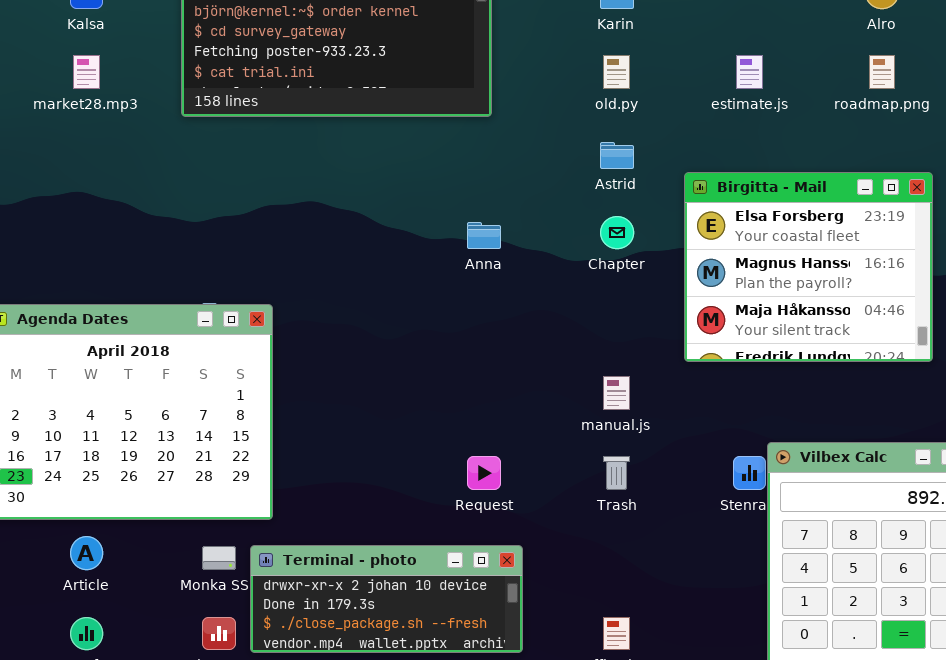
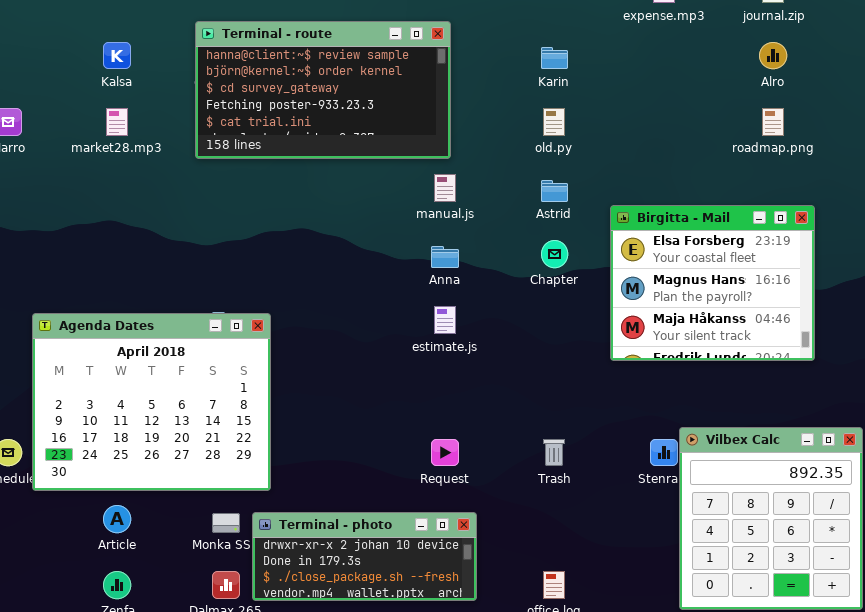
estimate.js: [736,55,763,89] -> [434,306,456,334], moved
manual.js: [603,376,630,410] -> [434,174,456,202], moved

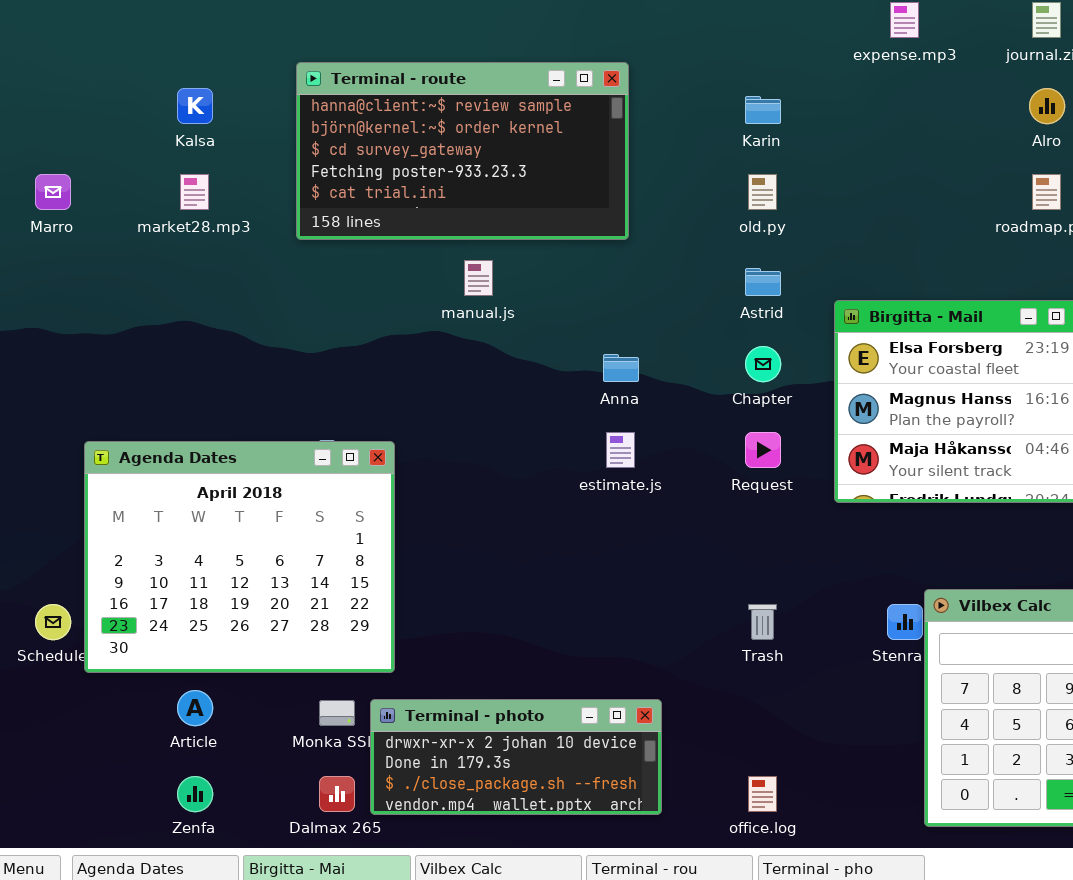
manual.js: [434,174,456,202] -> [464,260,493,296], moved
Request: [431,439,459,466] -> [745,432,781,468], moved

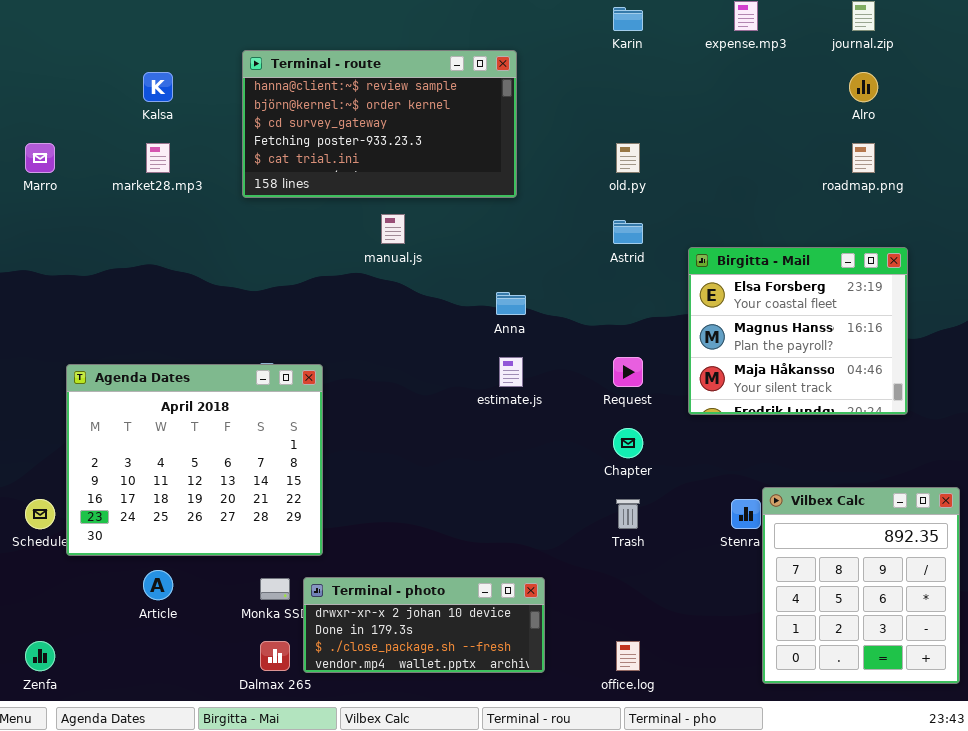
Karin: [745,96,781,124] -> [613,7,643,31], moved
Chapter: [745,346,781,382] -> [613,428,643,458], moved
Zenfa: [177,776,213,812] -> [25,641,55,671], moved

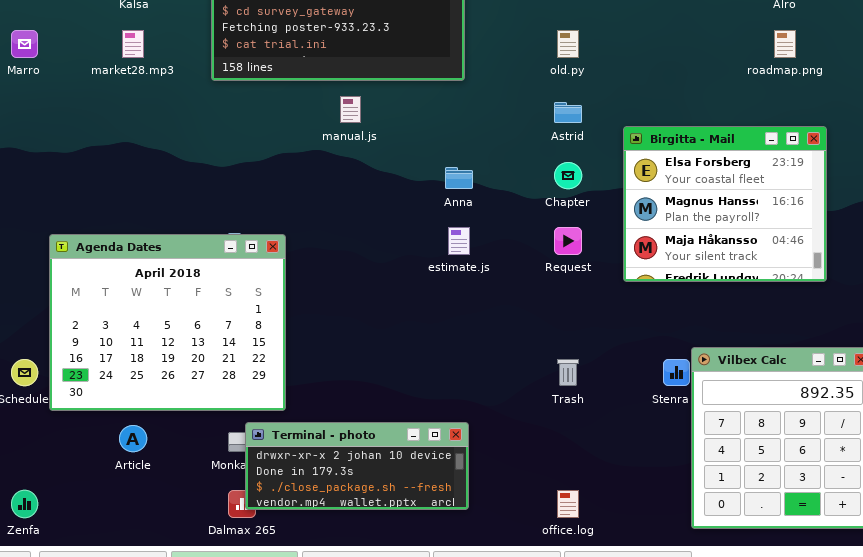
Chapter: [613,428,643,458] -> [554,162,582,189], moved
Terminal - photo: [303,577,545,673] -> [245,422,469,510], moved

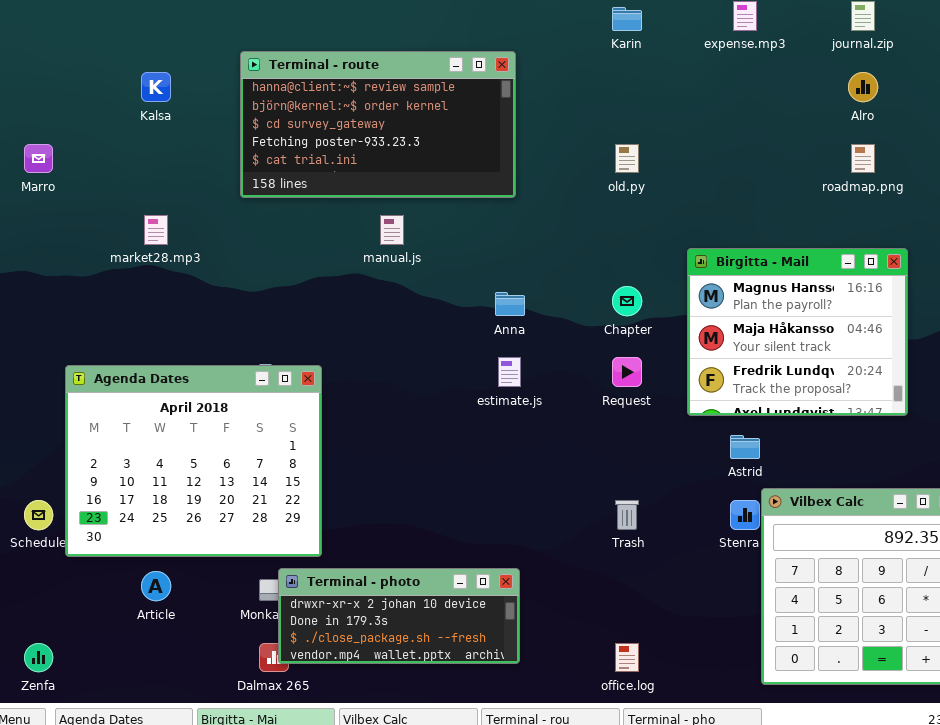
market28.mp3: [122,30,144,58] -> [144,215,168,245], moved
Astrid: [554,102,582,123] -> [730,435,760,459], moved
Birgitta - Mail: [623,126,827,282] -> [687,248,908,416], scrolled down 1 row

